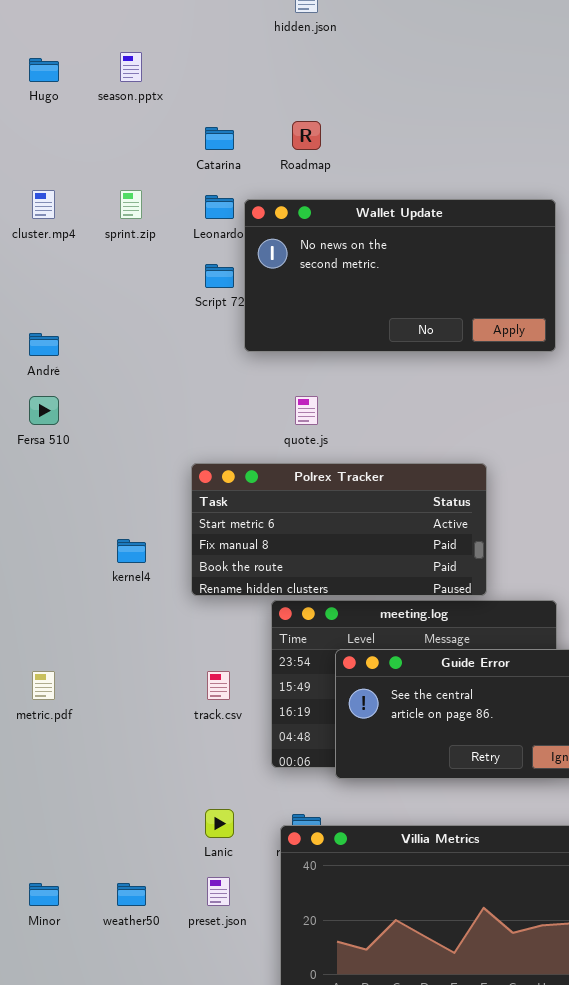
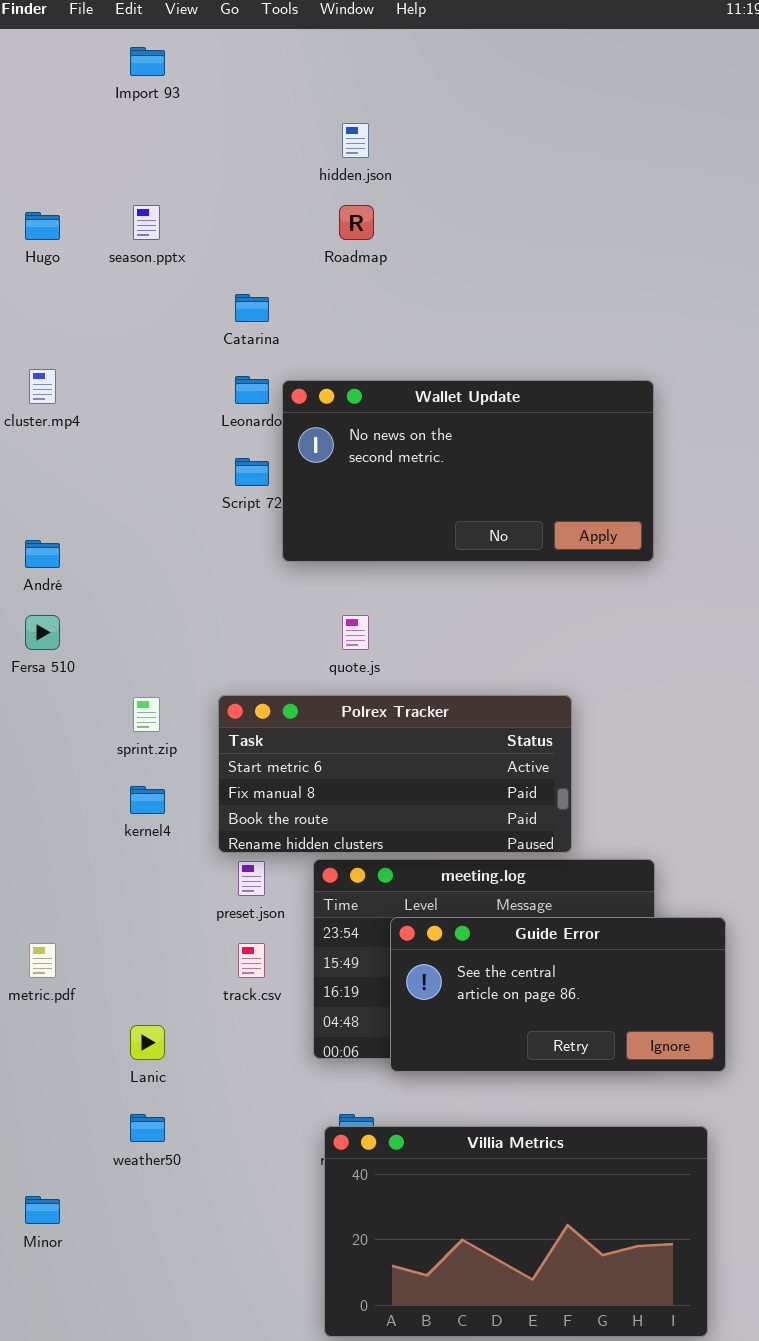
Roadmap: [292,121,321,150] -> [339,205,374,240], moved
sprint.zip: [120,190,142,219] -> [133,697,160,732], moved
Lanic: [205,809,234,838] -> [130,1025,165,1060], moved
preset.json: [207,877,230,906] -> [238,861,265,896], moved
weather50: [117,883,146,906] -> [130,1114,165,1142], moved

